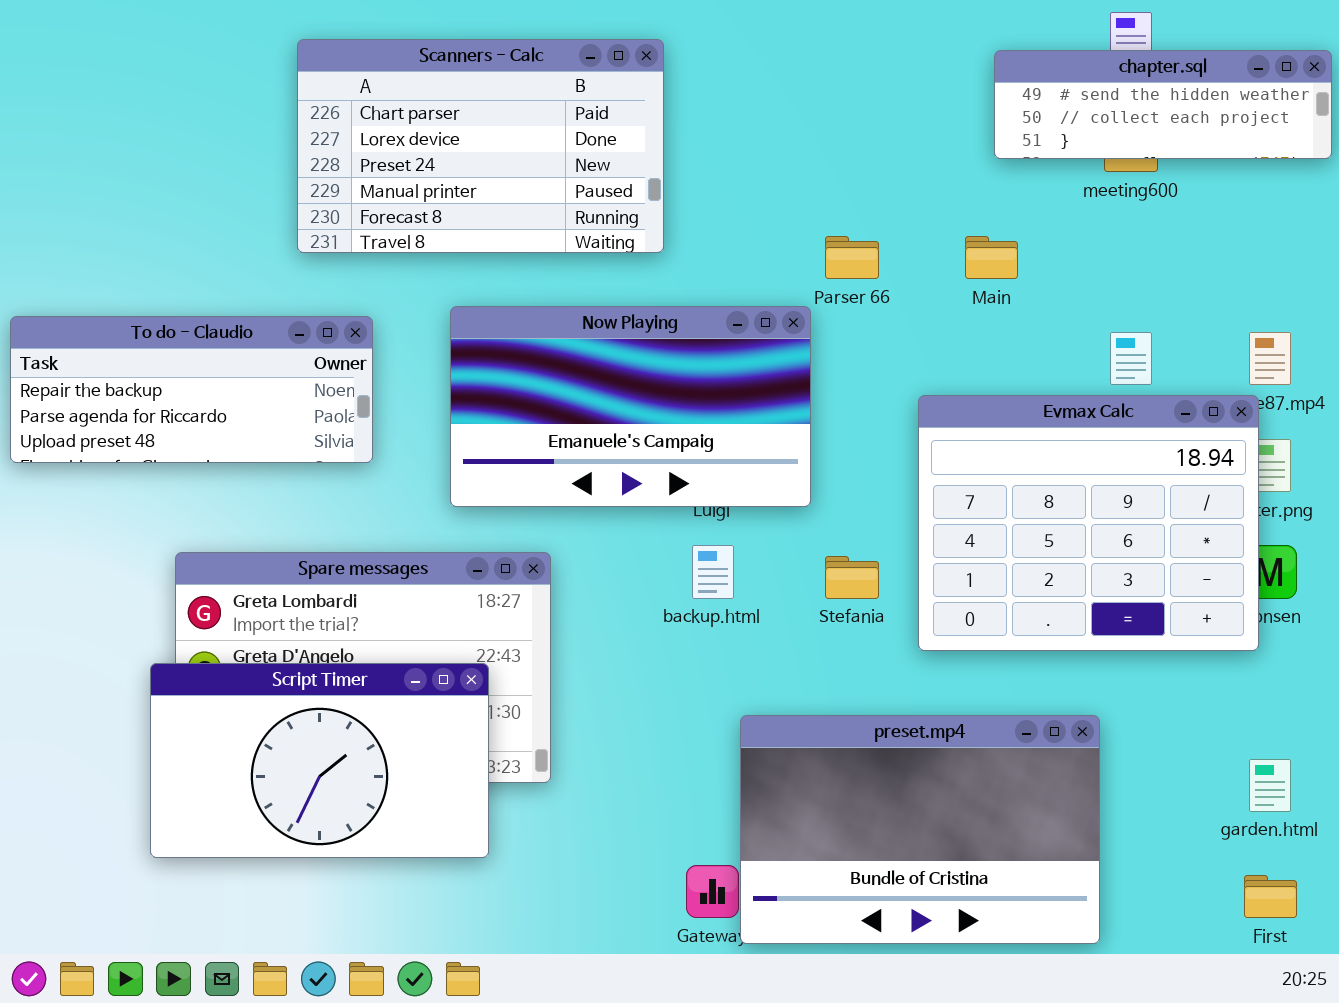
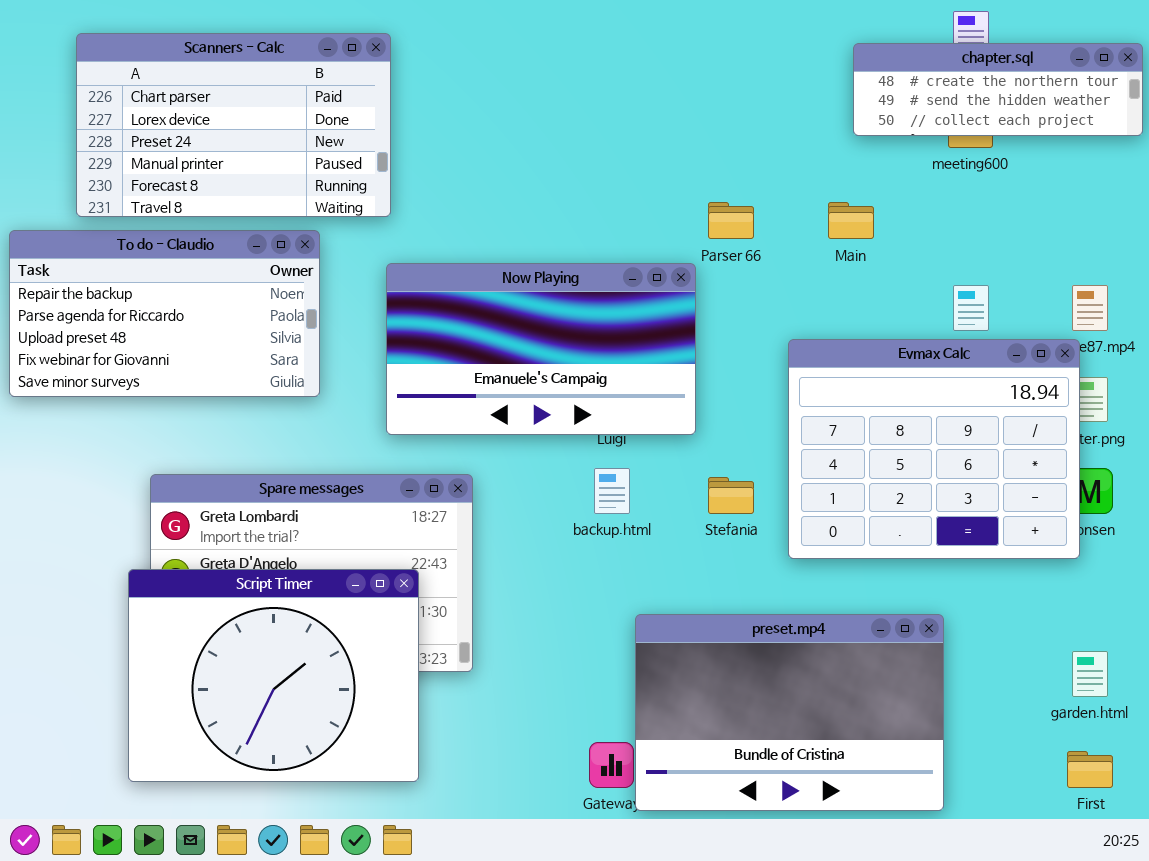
Scanners - Calc: [297,39,664,253] -> [76,33,391,217], moved
chapter.sql: [994,50,1332,159] -> [853,43,1143,136], scrolled up 1 row
To do - Claudio: [10,316,373,463] -> [9,230,320,397], resized
Script Timer: [150,663,489,858] -> [128,569,419,782], resized

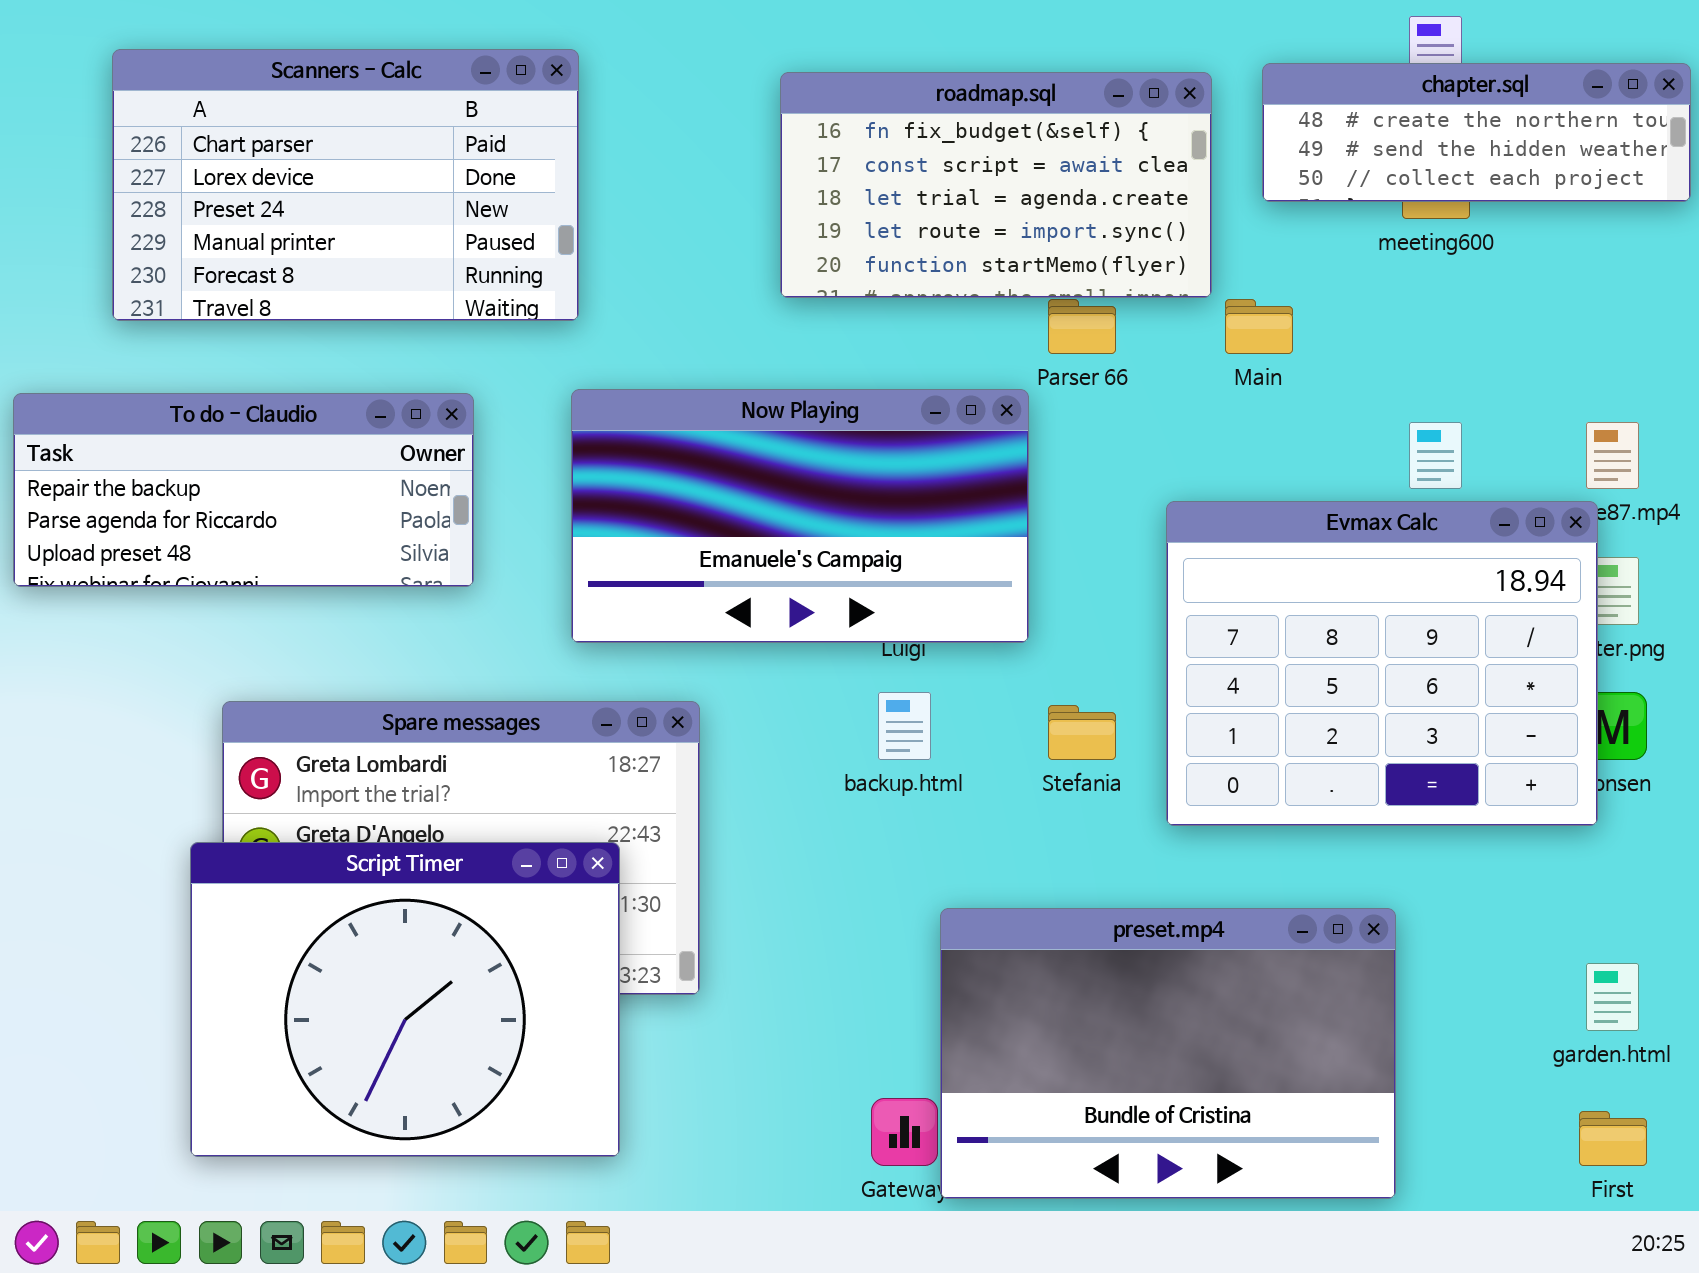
roadmap.sql: none -> [780,72,1212,298], opened
To do - Claudio: [9,230,320,397] -> [13,393,474,587], resized

